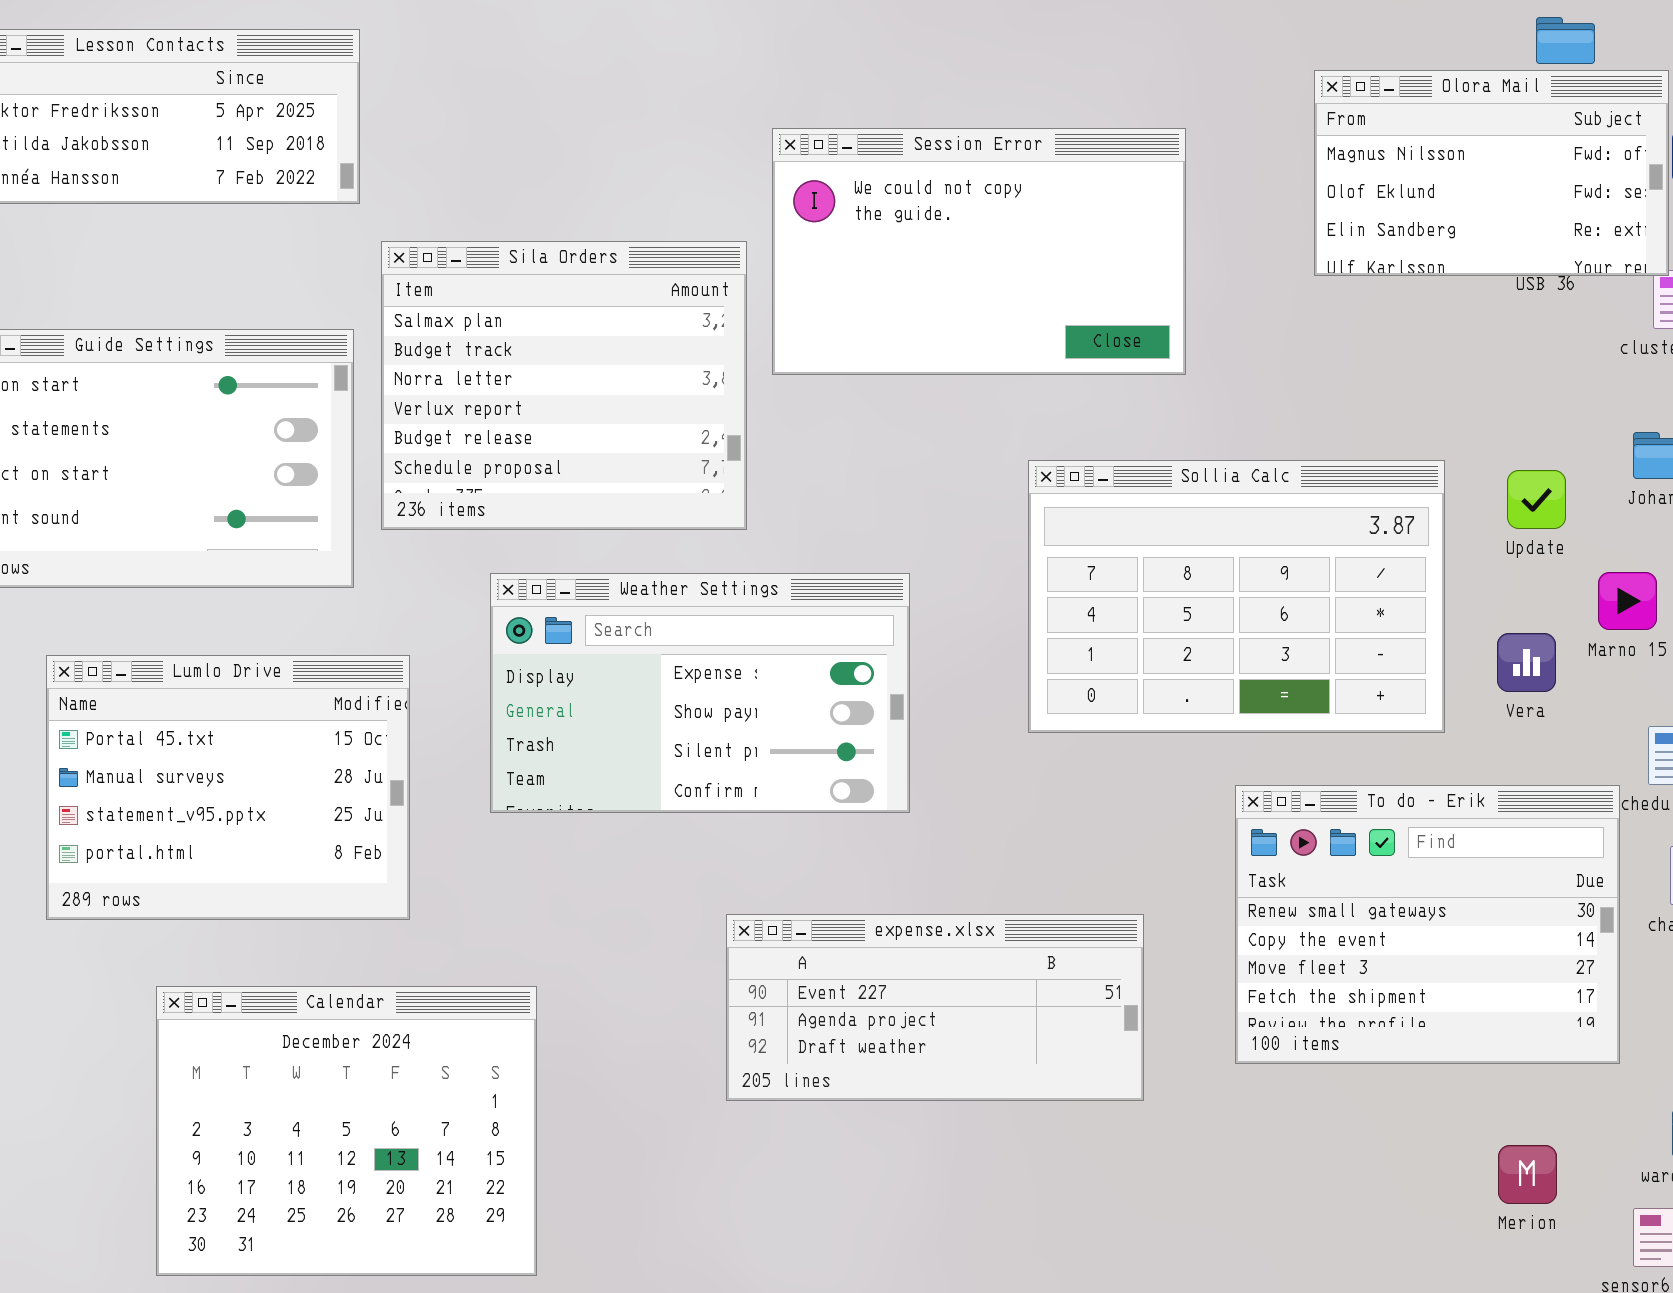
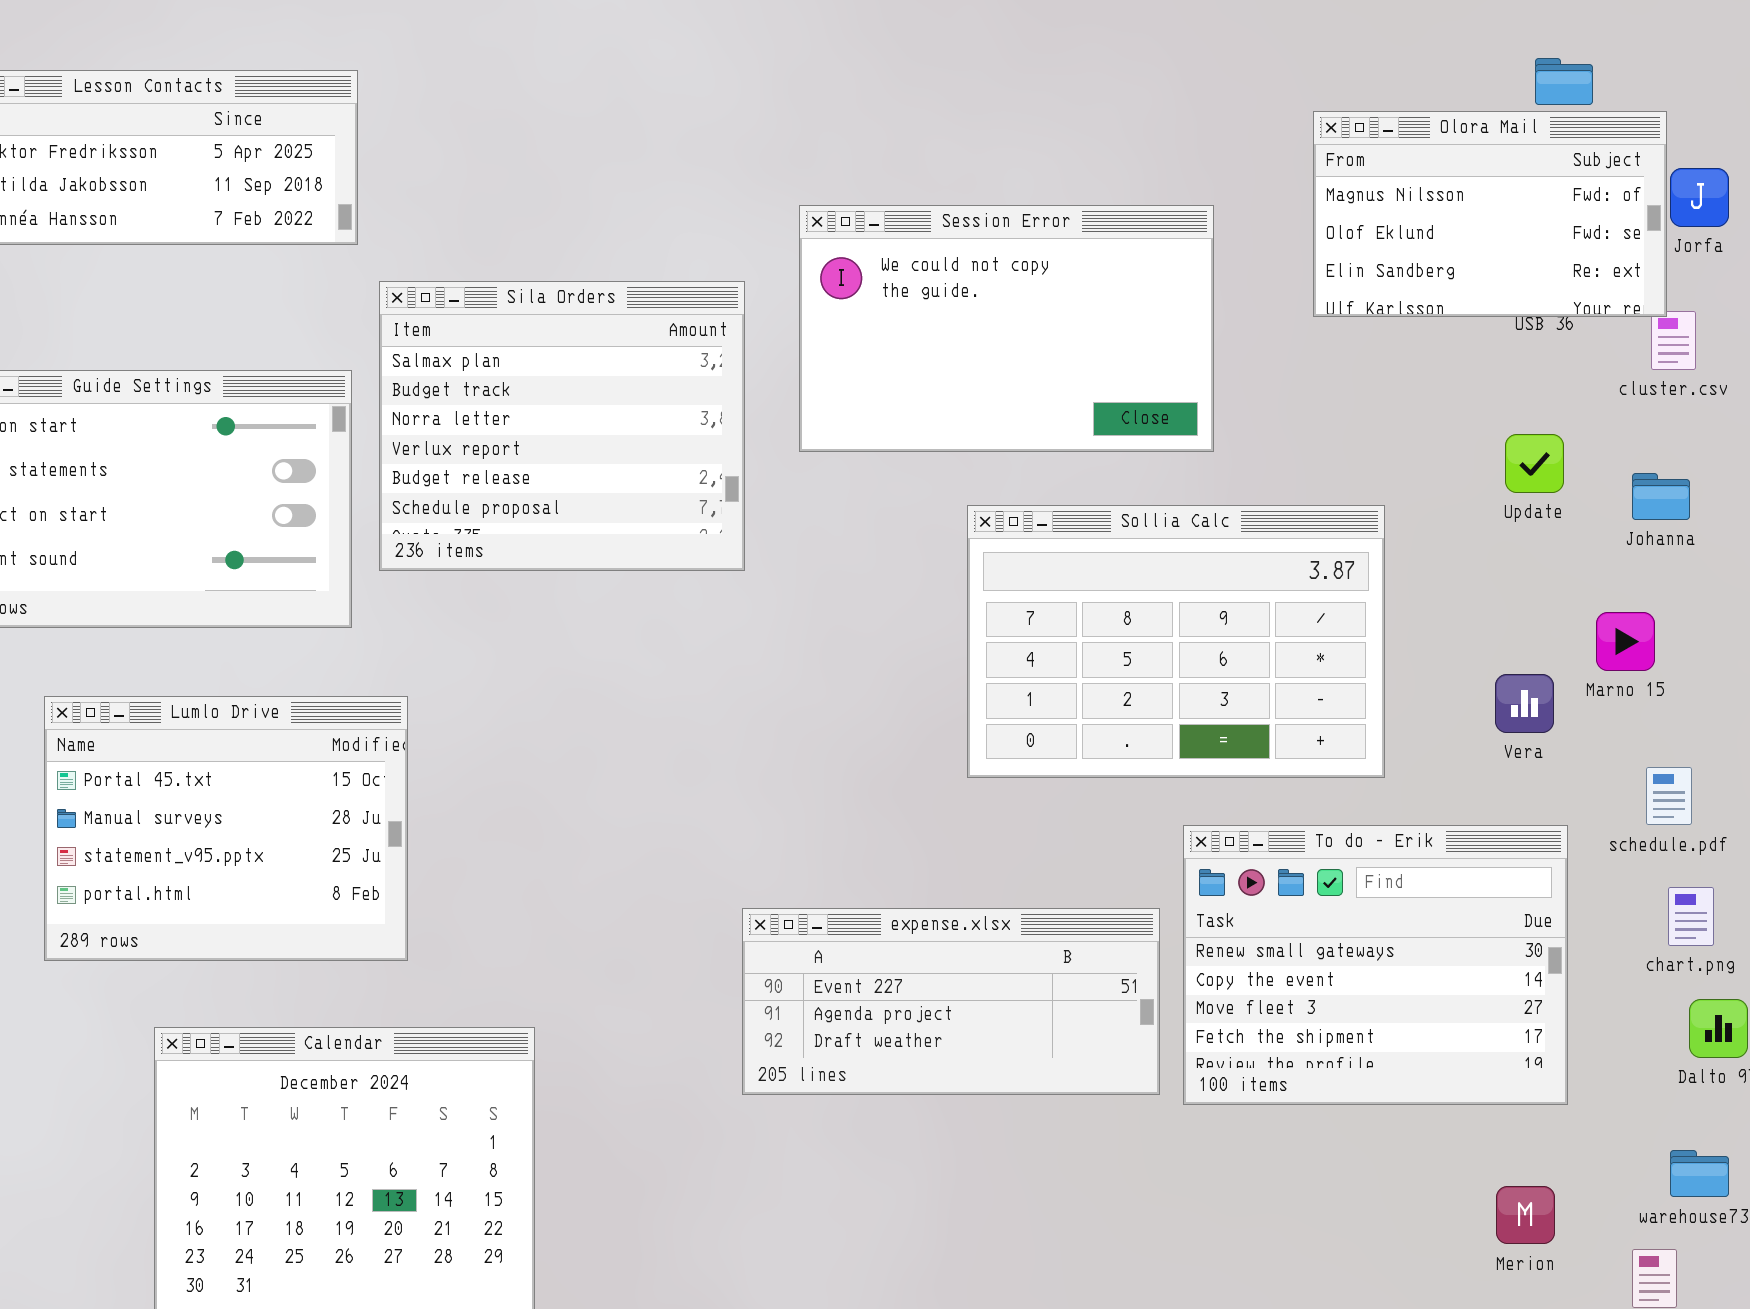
Session Error: [772,128,1186,375] -> [799,205,1214,452], moved
Sollia Calc: [1028,460,1445,733] -> [967,505,1385,778], moved
Update: [1507,470,1566,529] -> [1505,434,1564,493], moved
Weather Settings: [490,573,910,813] -> none, closed
To do - Erik: [1235,785,1620,1064] -> [1183,825,1568,1105], moved
expense.xlsx: [726,914,1144,1101] -> [742,908,1160,1095], moved

